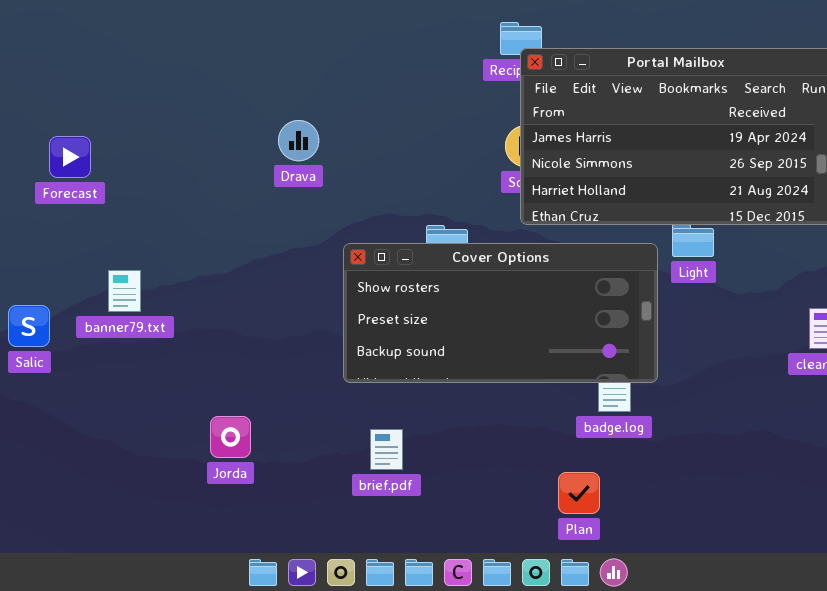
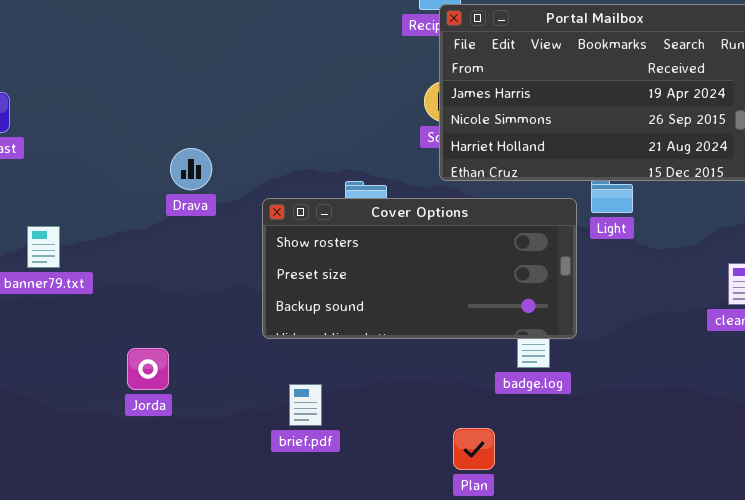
Drava: [278,120,319,161] -> [170,148,212,190], moved
Jorda: [210,416,251,458] -> [127,348,169,390], moved
Plan: [558,472,600,514] -> [453,428,495,470], moved

